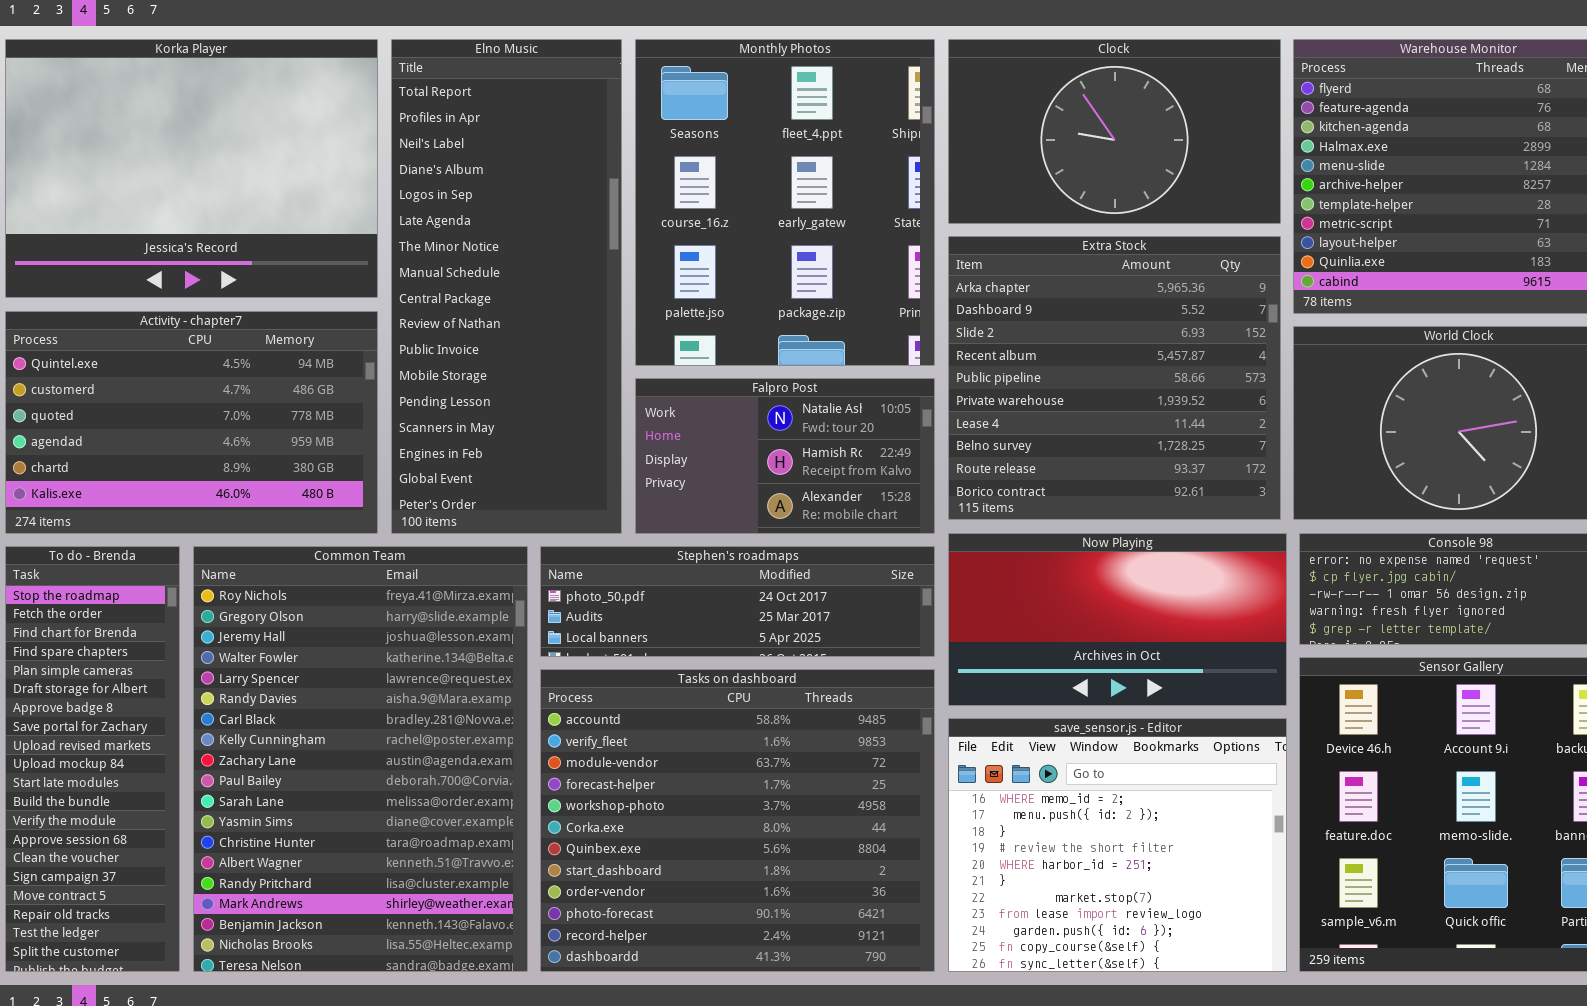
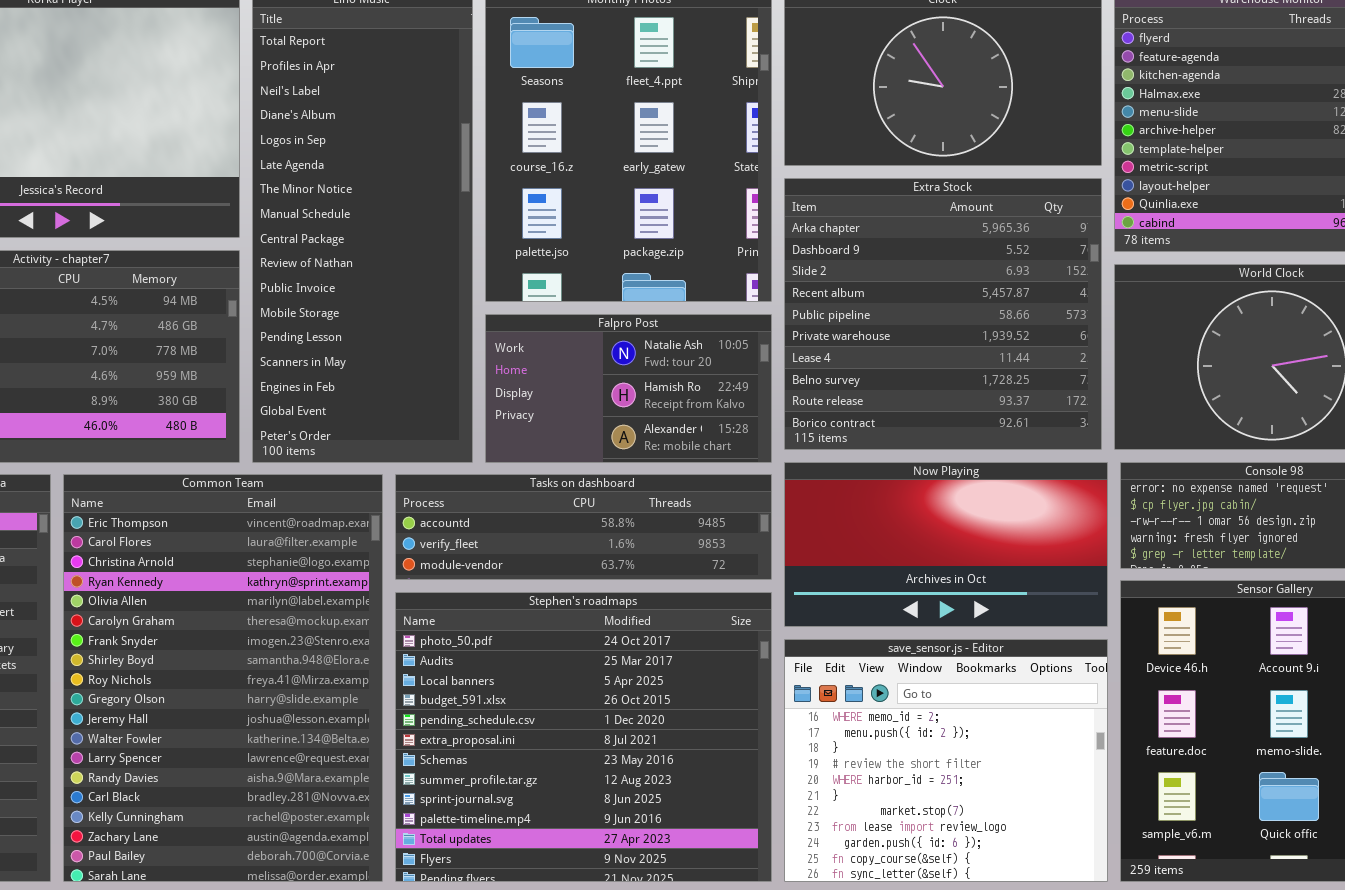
Common Team: [193,546,528,972] -> [63,474,383,882], scrolled up 8 rows
Stephen's roadmaps: [540,546,935,657] -> [395,592,772,882], moved, resized
Tasks on dashboard: [540,669,935,972] -> [395,474,772,580], moved, resized

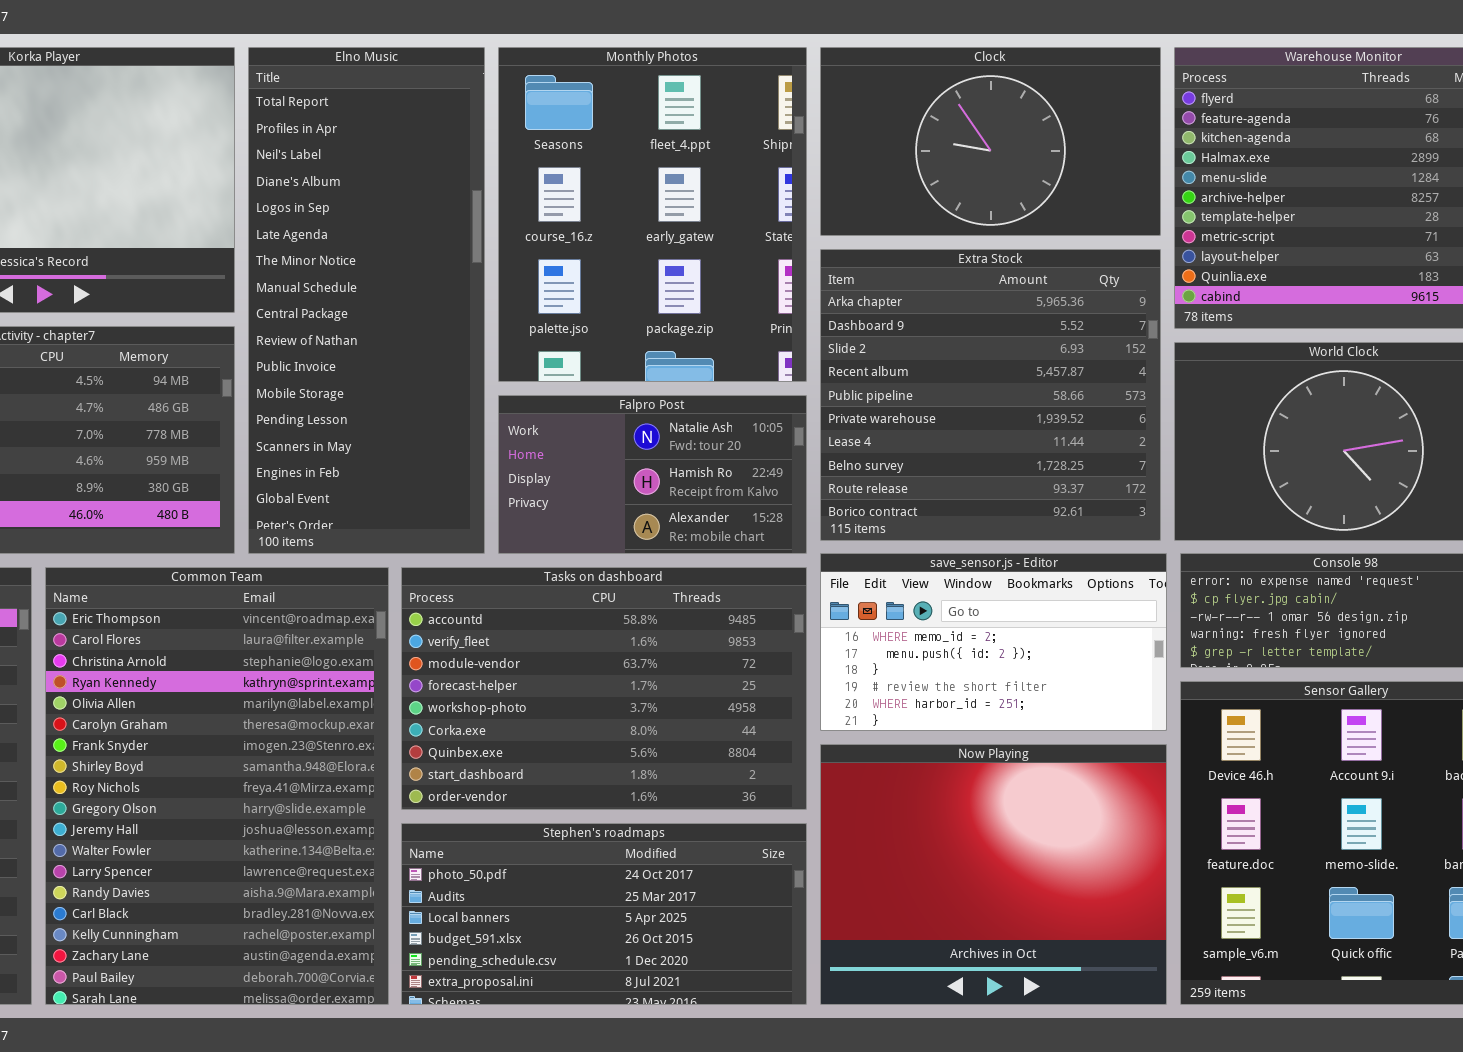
Now Playing: [784,462,1108,627] -> [820,744,1167,1005], moved, resized
Tasks on dashboard: [395,474,772,580] -> [401,567,807,810], resized
Stephen's roadmaps: [395,592,772,882] -> [401,823,807,1005], resized
save_sensor.js - Editor: [784,639,1108,882] -> [820,553,1167,731], moved, resized

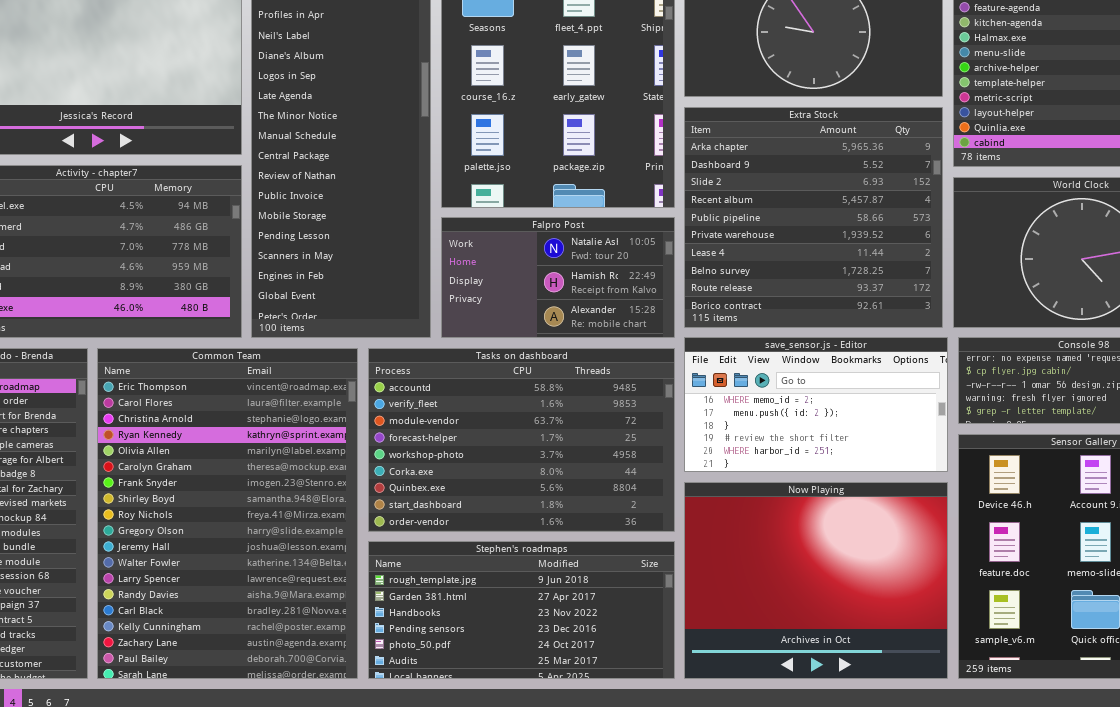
Stephen's roadmaps: [401,823,807,1005] -> [368,541,675,679], scrolled up 4 rows

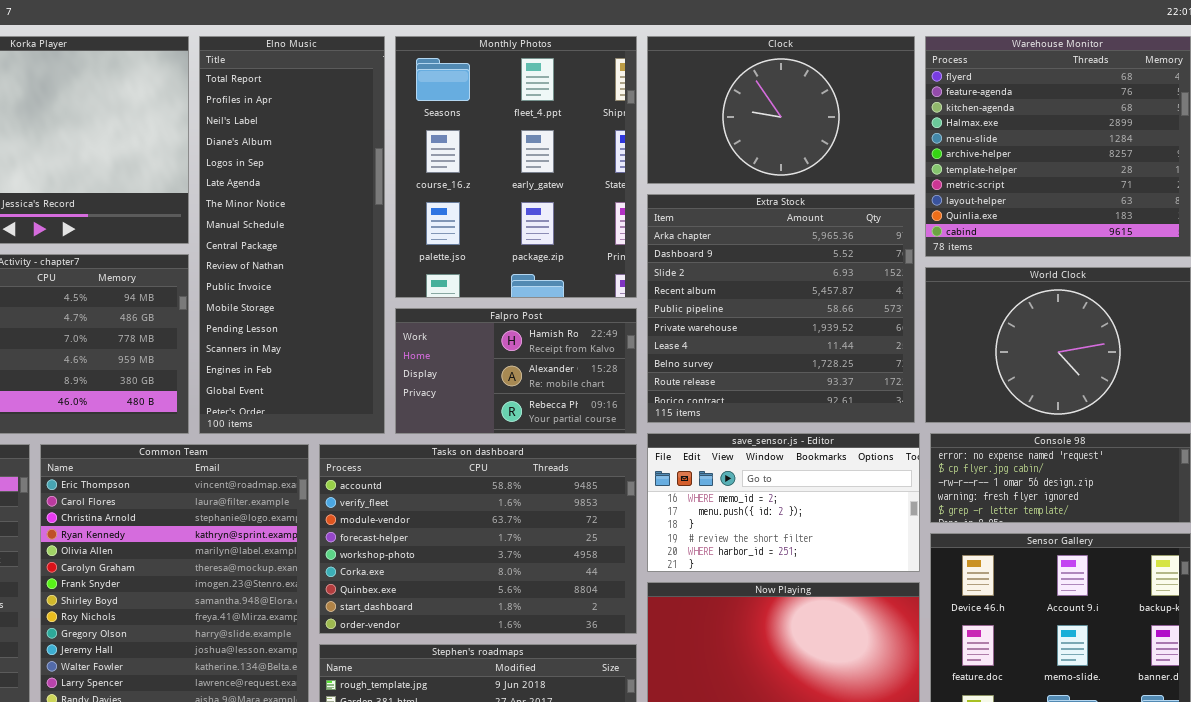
Falpro Post: [441,217,675,338] -> [395,308,637,434], scrolled down 1 row

